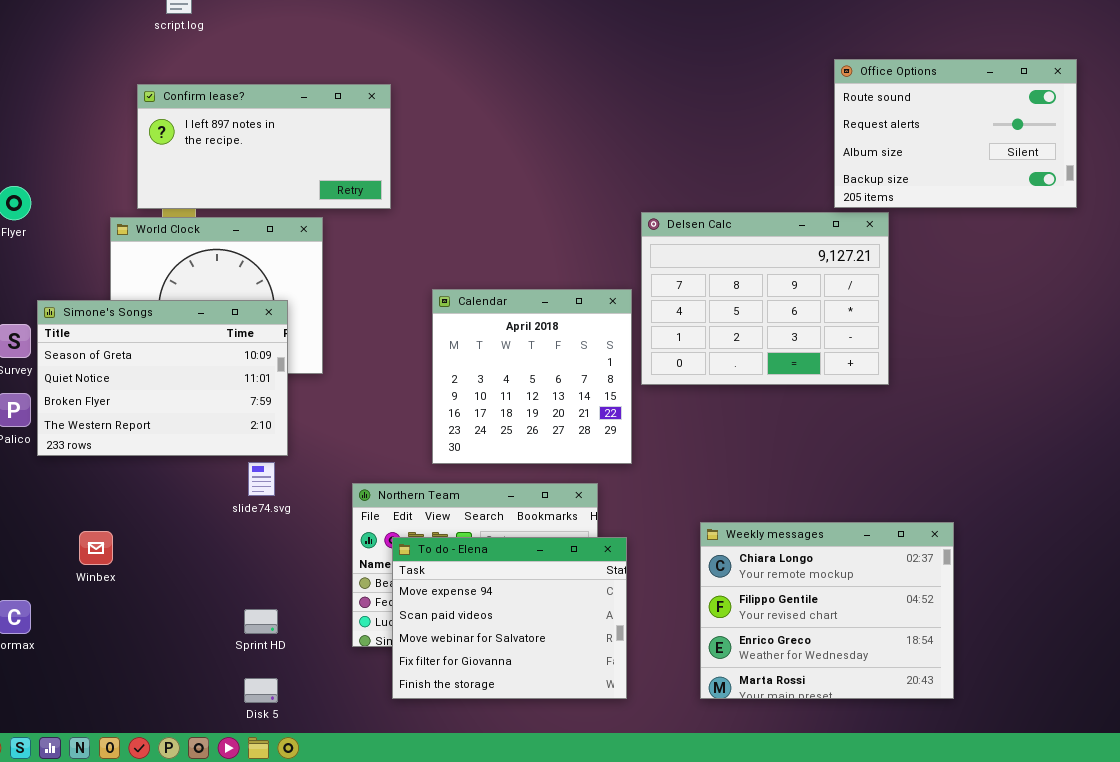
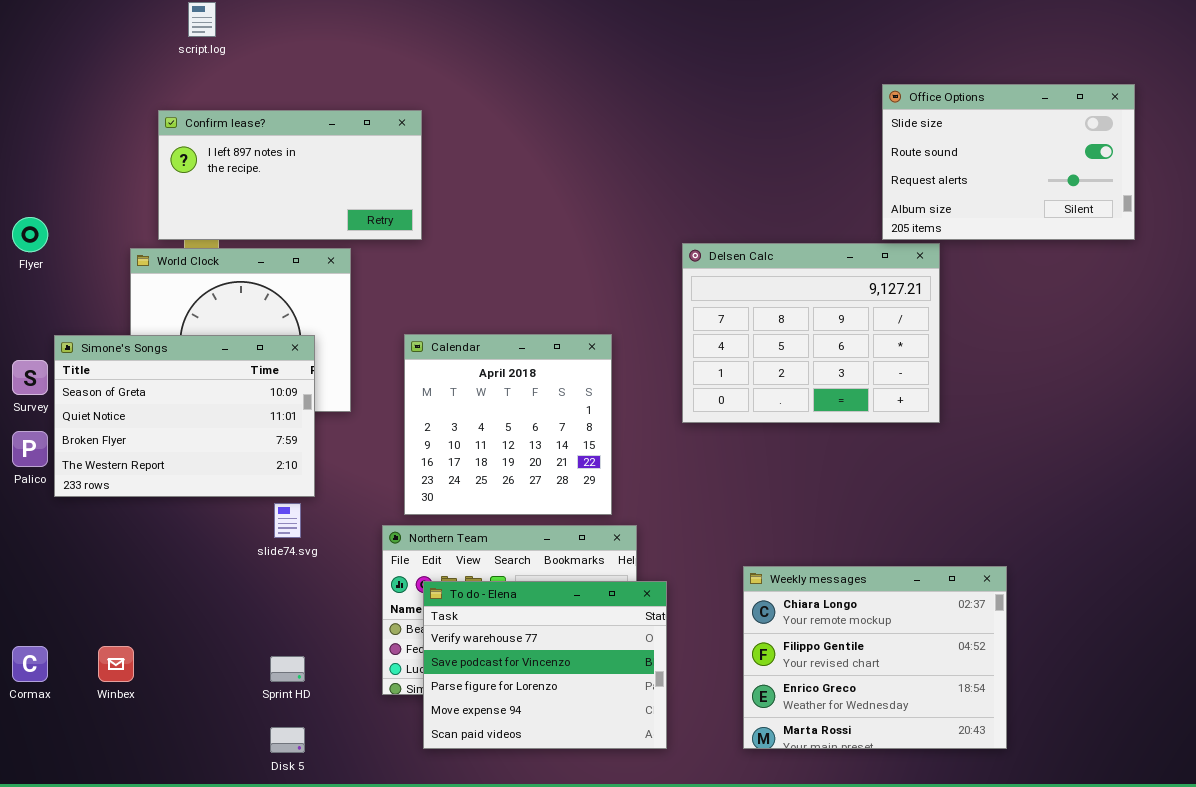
Office Options: [834,59,1077,208] -> [882,84,1135,240], scrolled up 1 row
Calendar: [432,289,632,464] -> [404,334,612,515], moved
Winbex: [79,531,113,565] -> [98,646,134,682], moved
To do - Elena: [392,537,627,699] -> [423,581,667,749], scrolled up 3 rows

